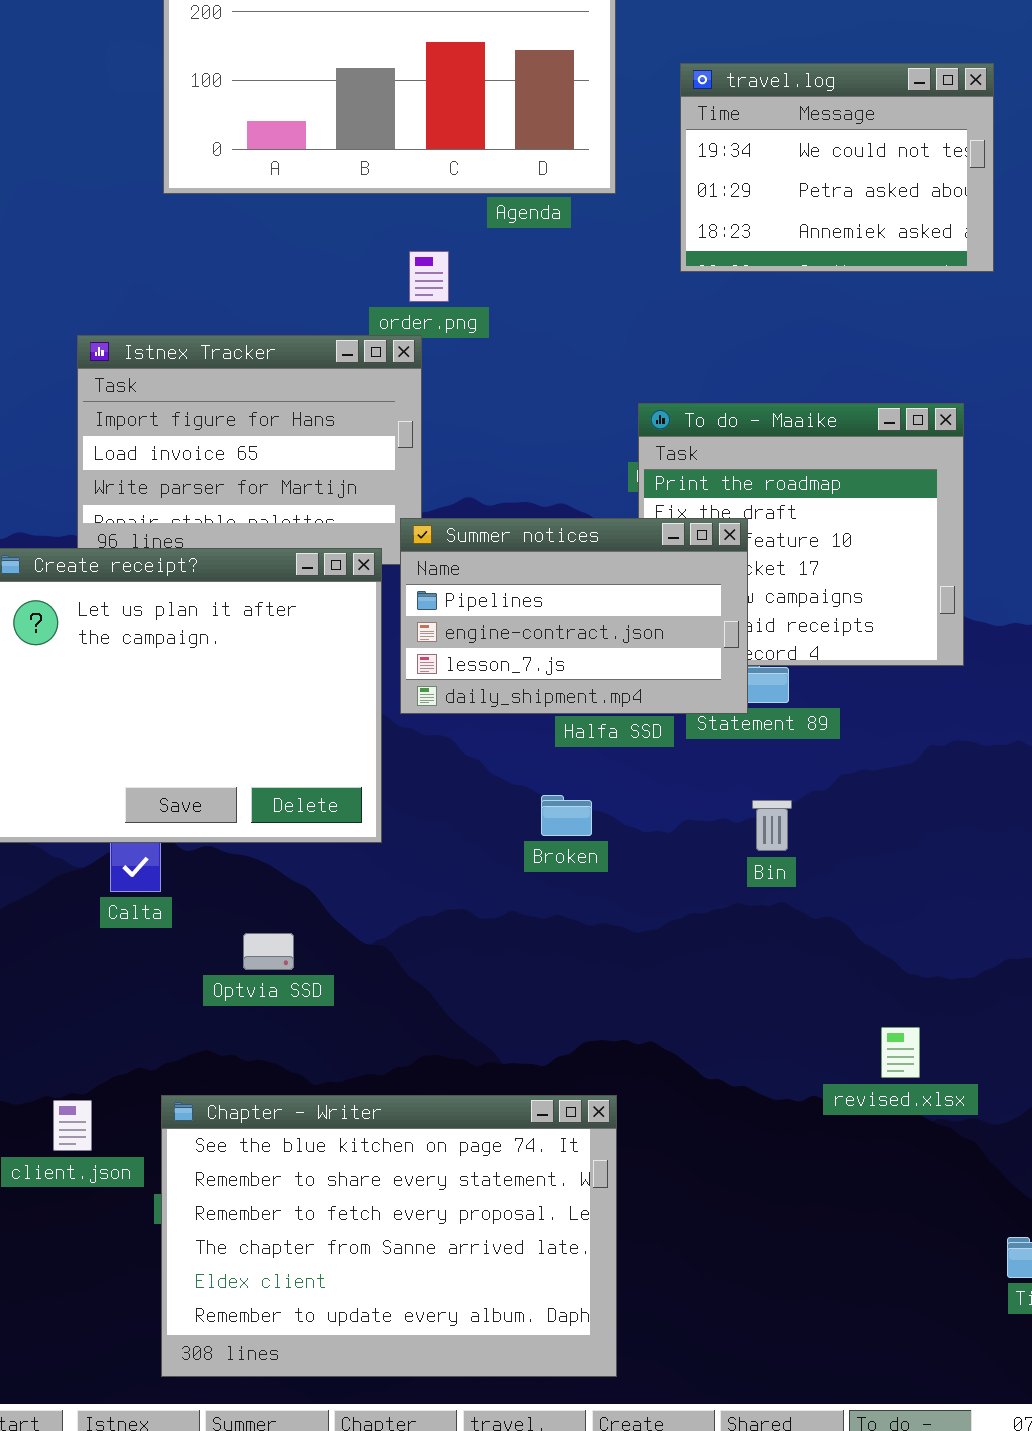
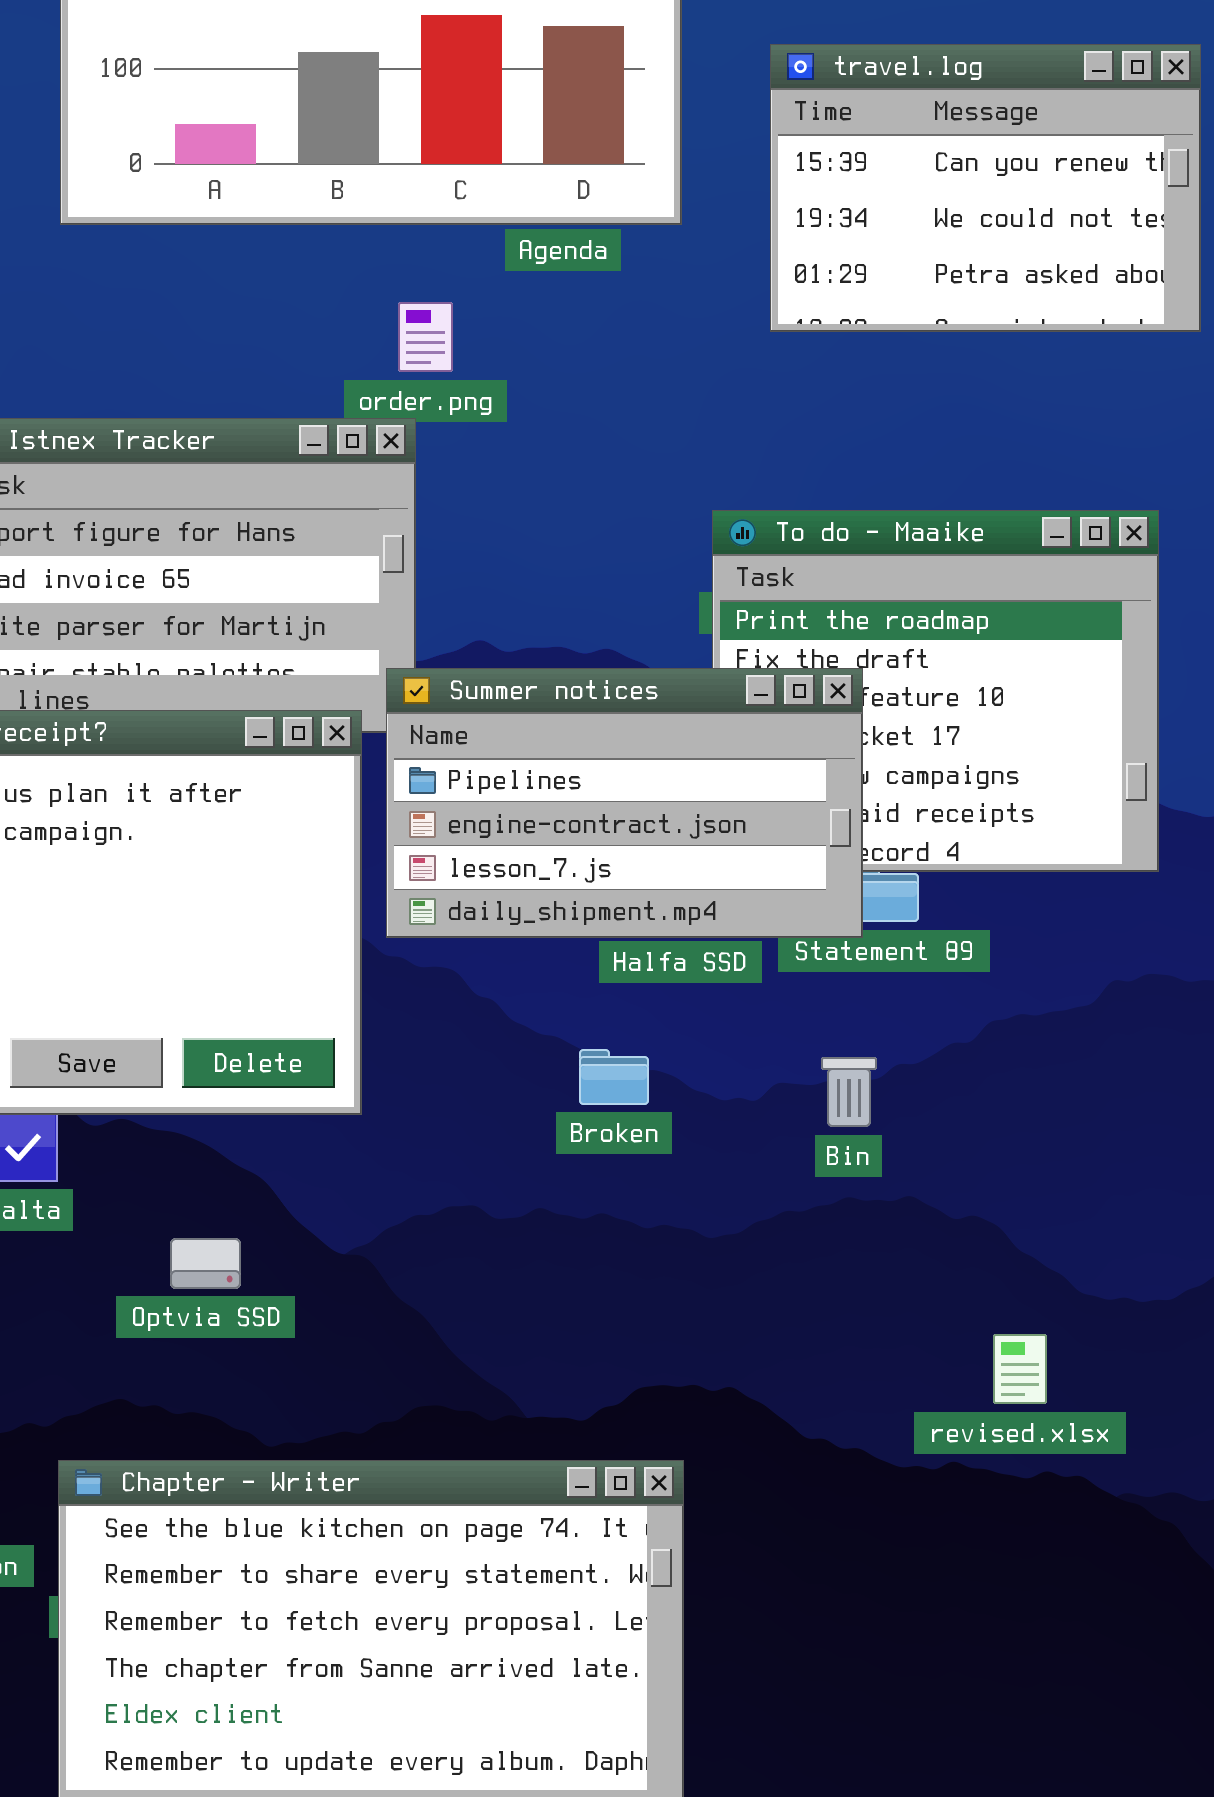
travel.log: [680,63,994,272] -> [770,44,1201,332], scrolled up 1 row
Bin: [752,800,792,851] -> [821,1057,877,1127], moved
revised.xlsx: [881,1027,920,1078] -> [993,1334,1047,1404], moved

